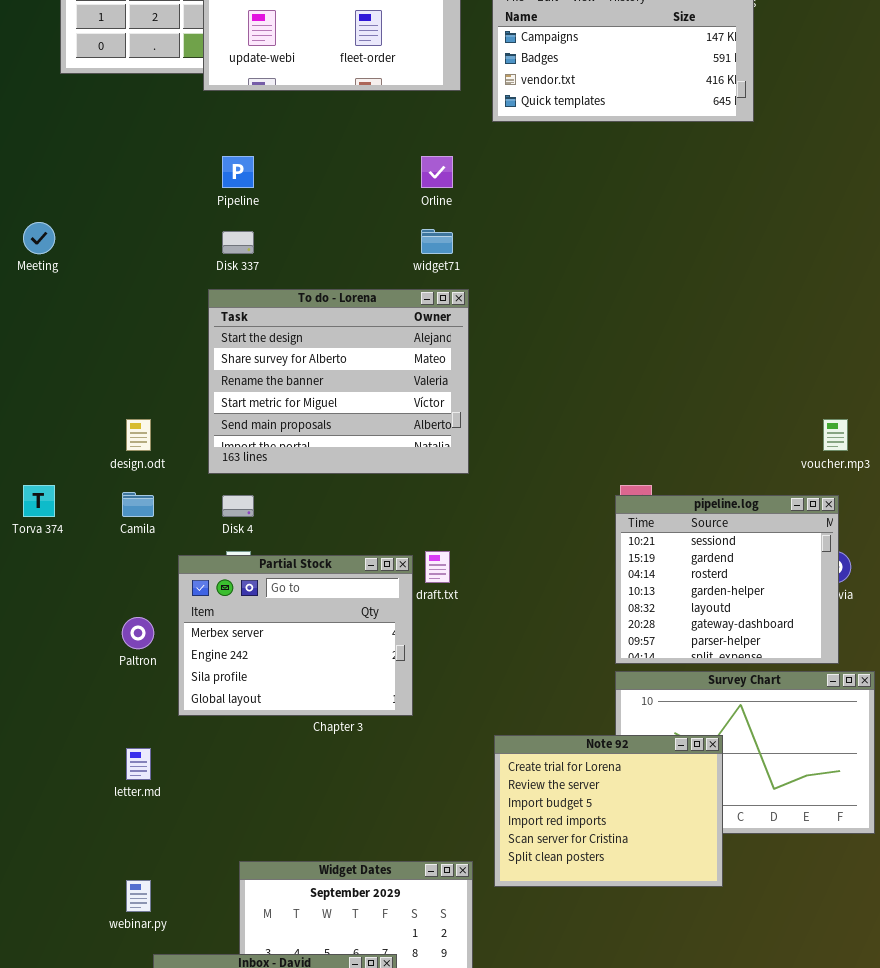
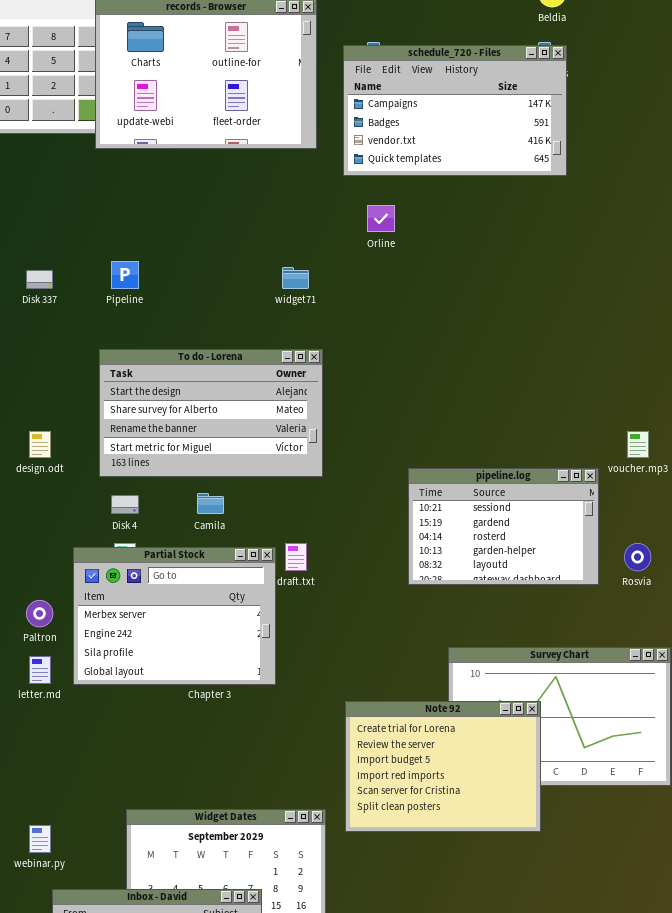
Pipeline: [222,156,254,188] -> [111,261,139,289], moved
Orline: [421,156,453,188] -> [367,205,395,232], moved
Disk 337: [222,231,254,254] -> [26,270,53,289], moved
To do - Lorena: [208,289,469,474] -> [99,349,323,477], resized
Camila: [122,492,154,517] -> [197,493,224,514], moved
pipeline.log: [615,495,839,664] -> [408,468,599,585], moved, resized
letter.md: [126,748,151,780] -> [29,656,51,684], moved

